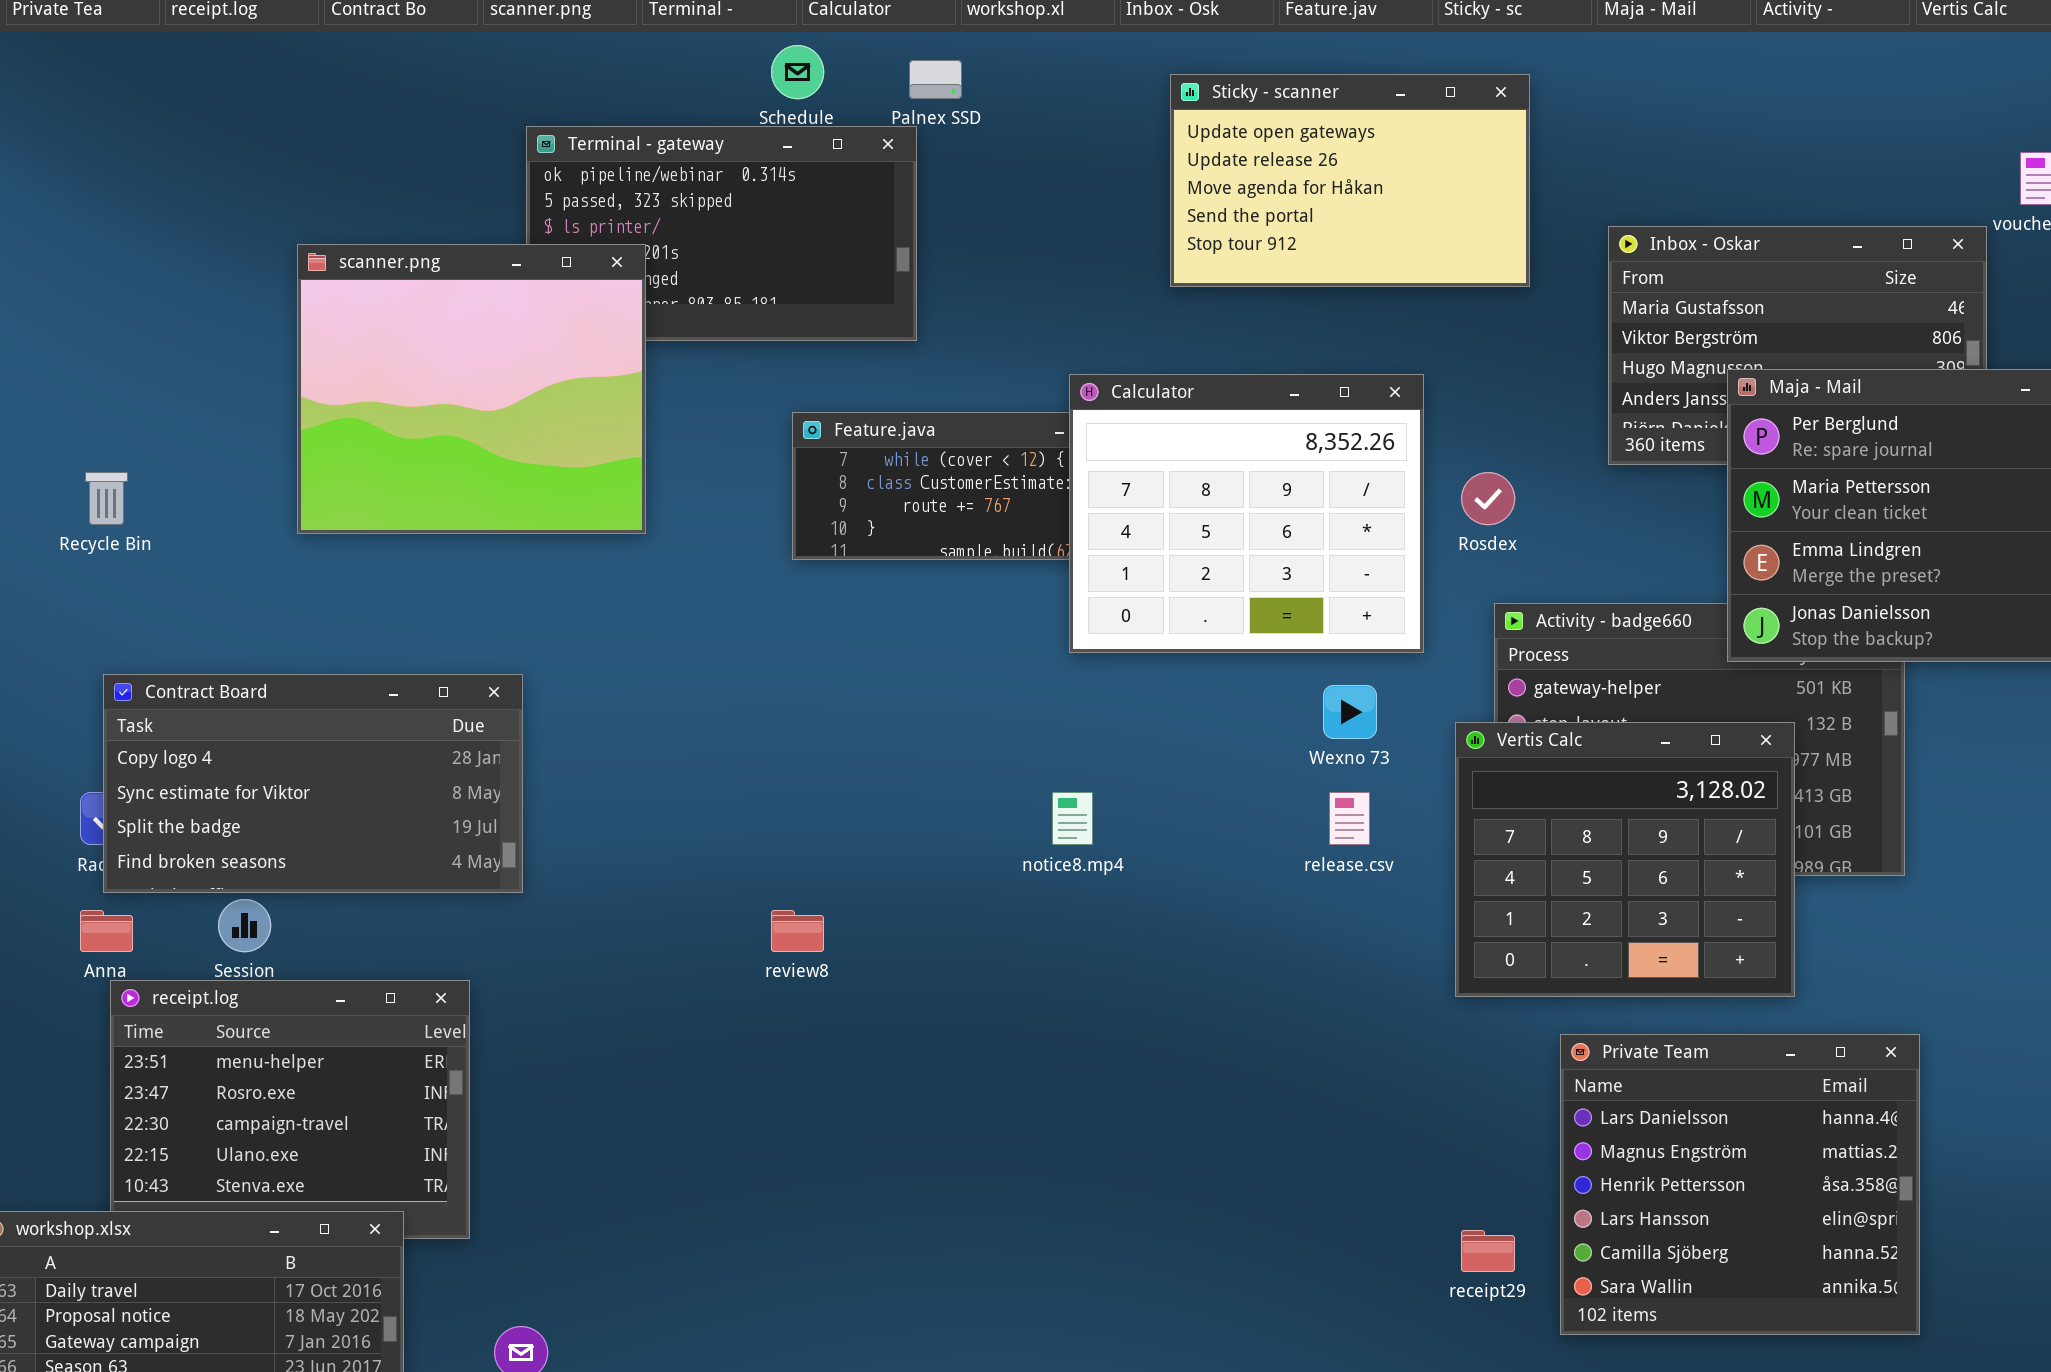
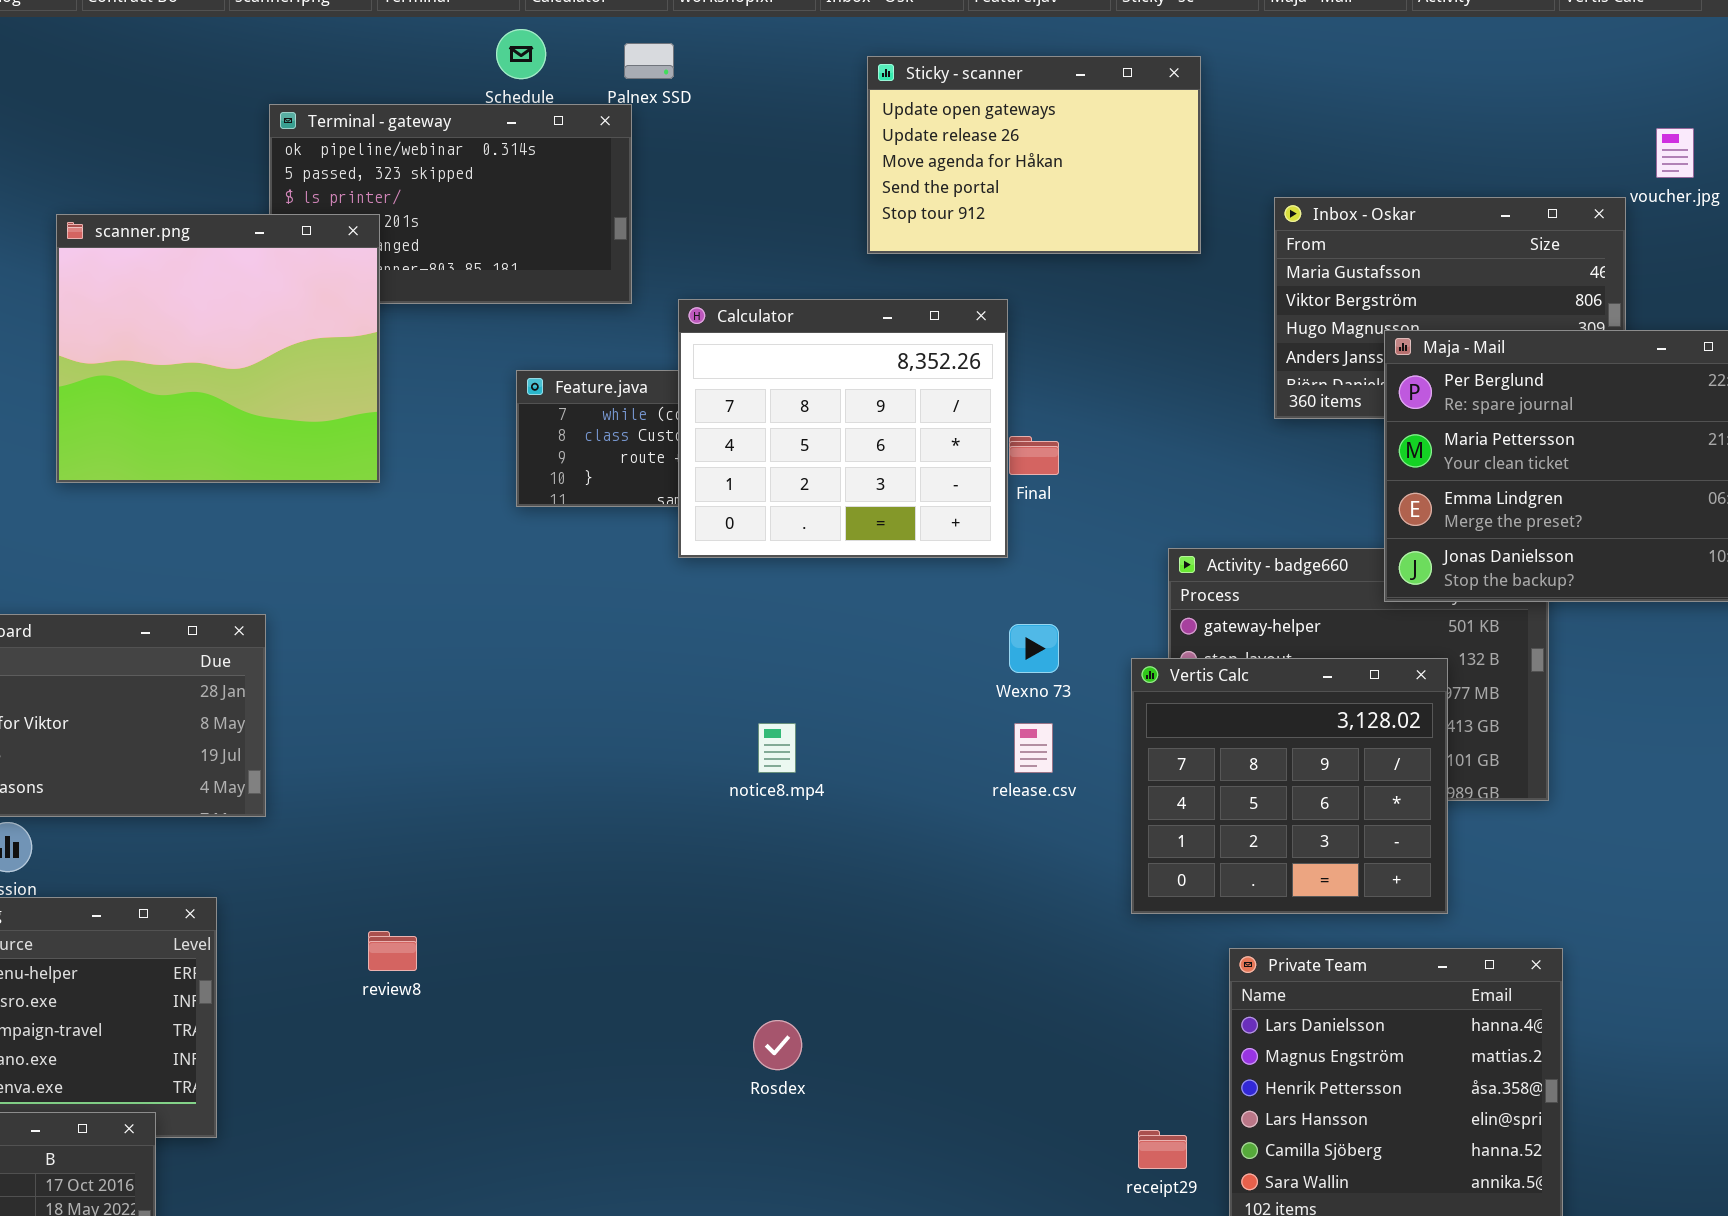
Calculator: [1069,374,1424,653] -> [678,299,1008,558], moved
Rosdex: [1461,472,1515,525] -> [753,1020,802,1070], moved
review8: [771,910,824,952] -> [368,931,417,971], moved

